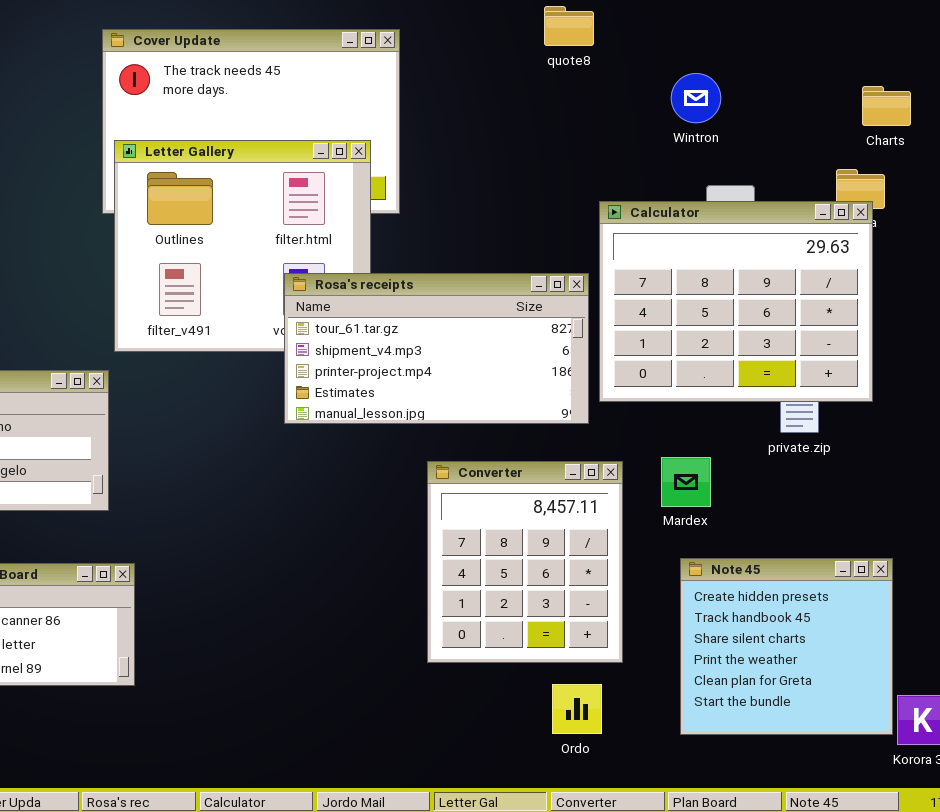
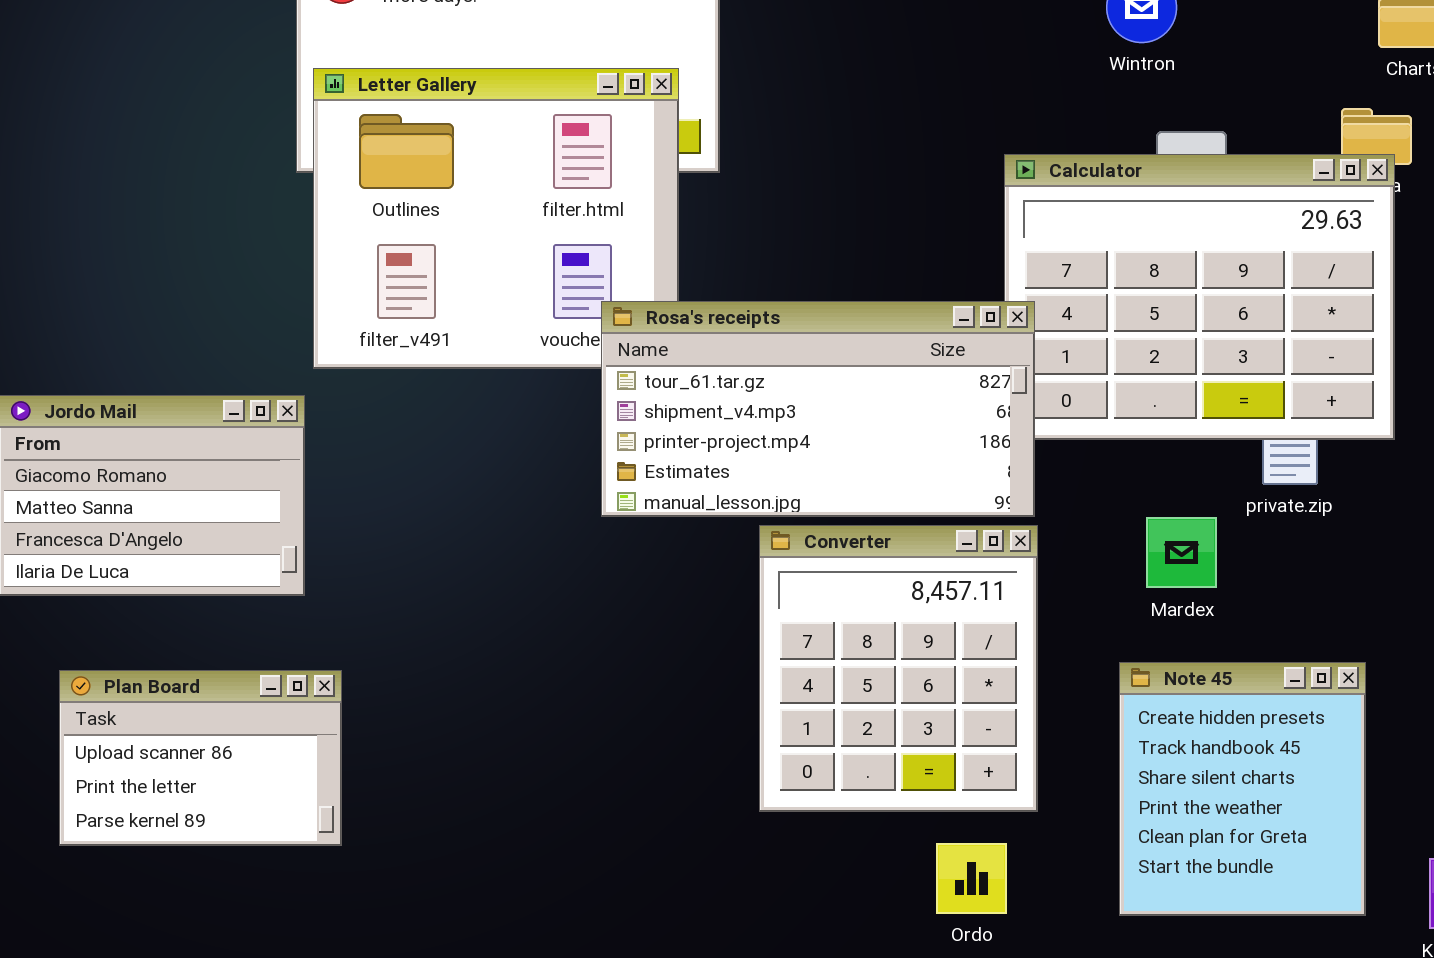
Rosa's receipts: [284,273,589,424] -> [601,301,1035,517], moved
Mardex: [661,457,711,507] -> [1146,517,1217,588], moved
Note 45: [680,558,893,735] -> [1119,662,1366,916], resized

